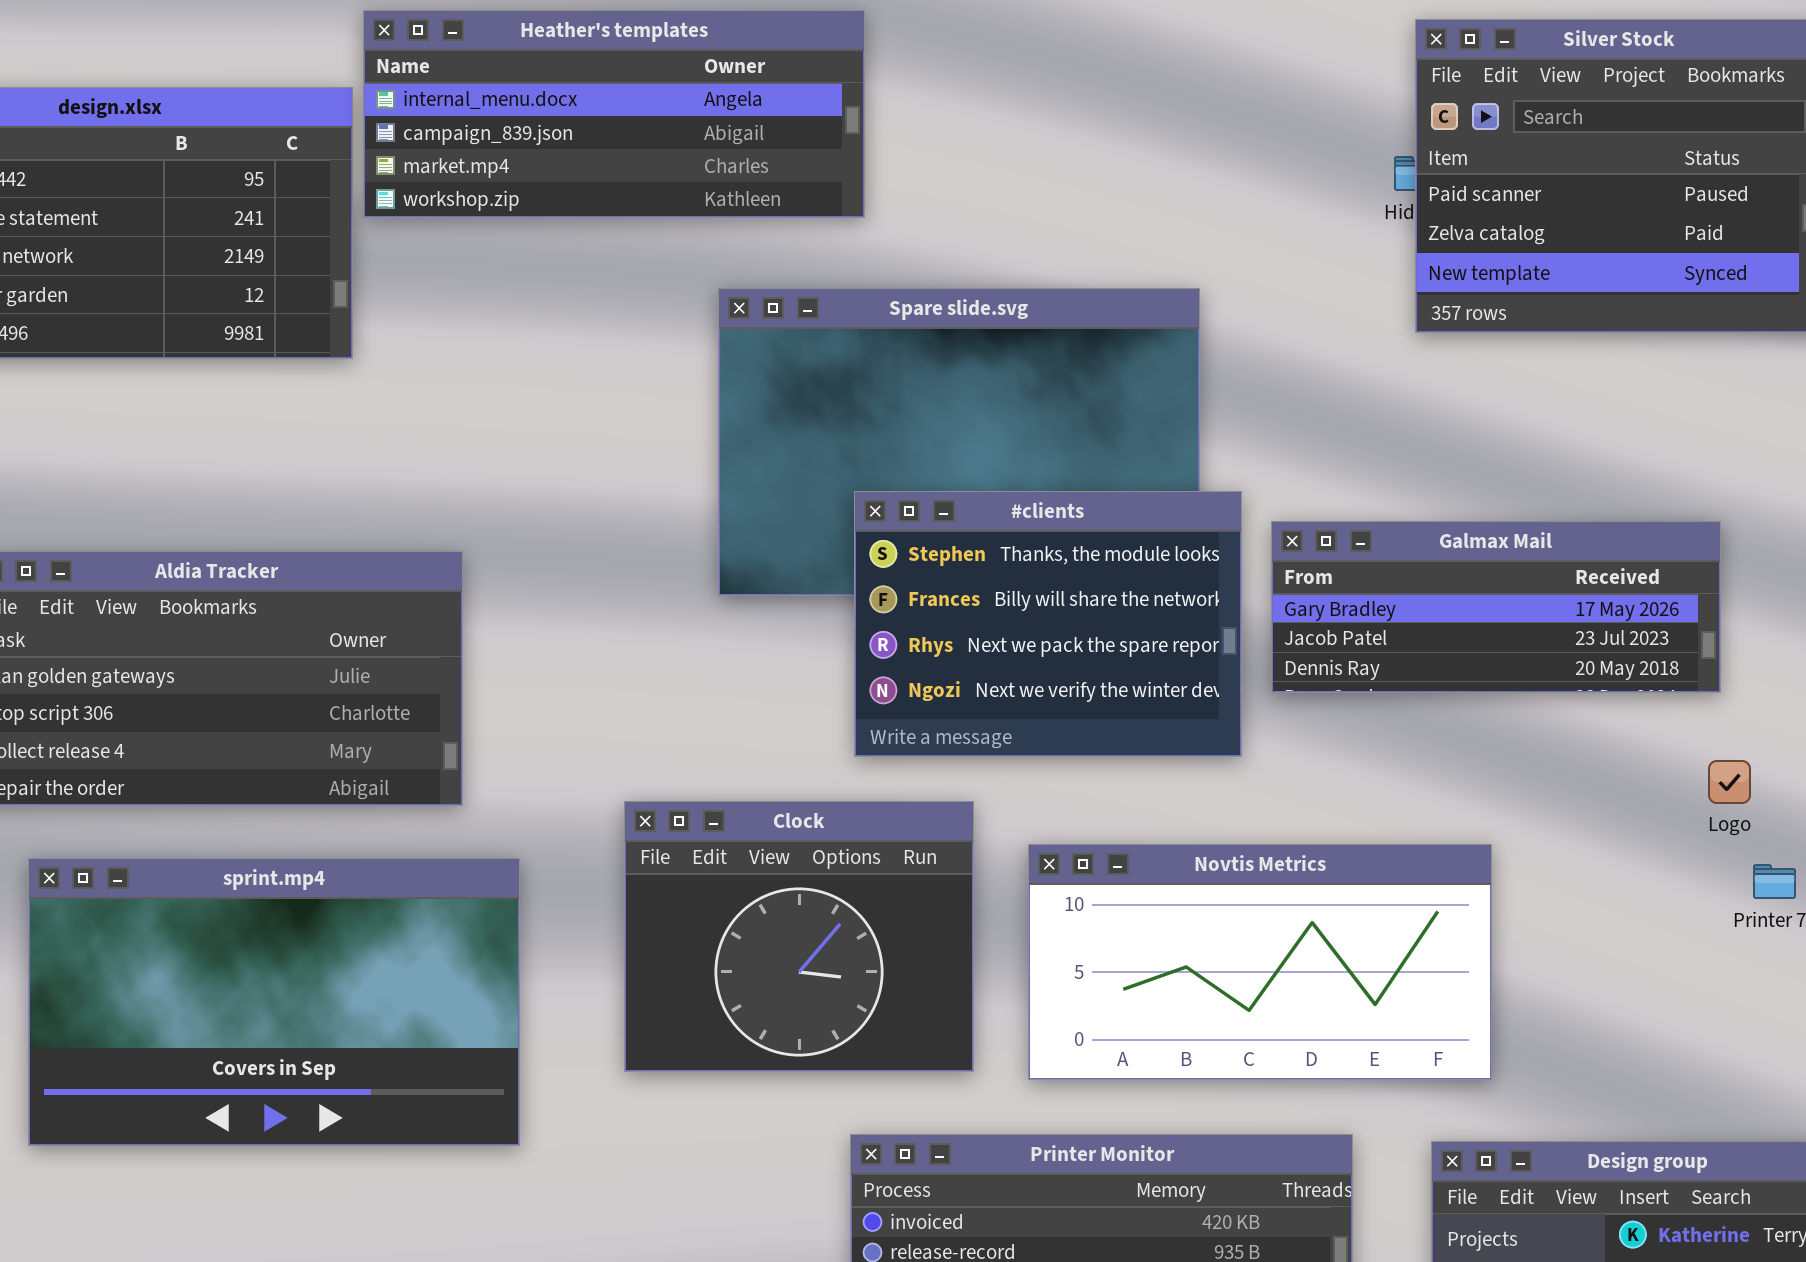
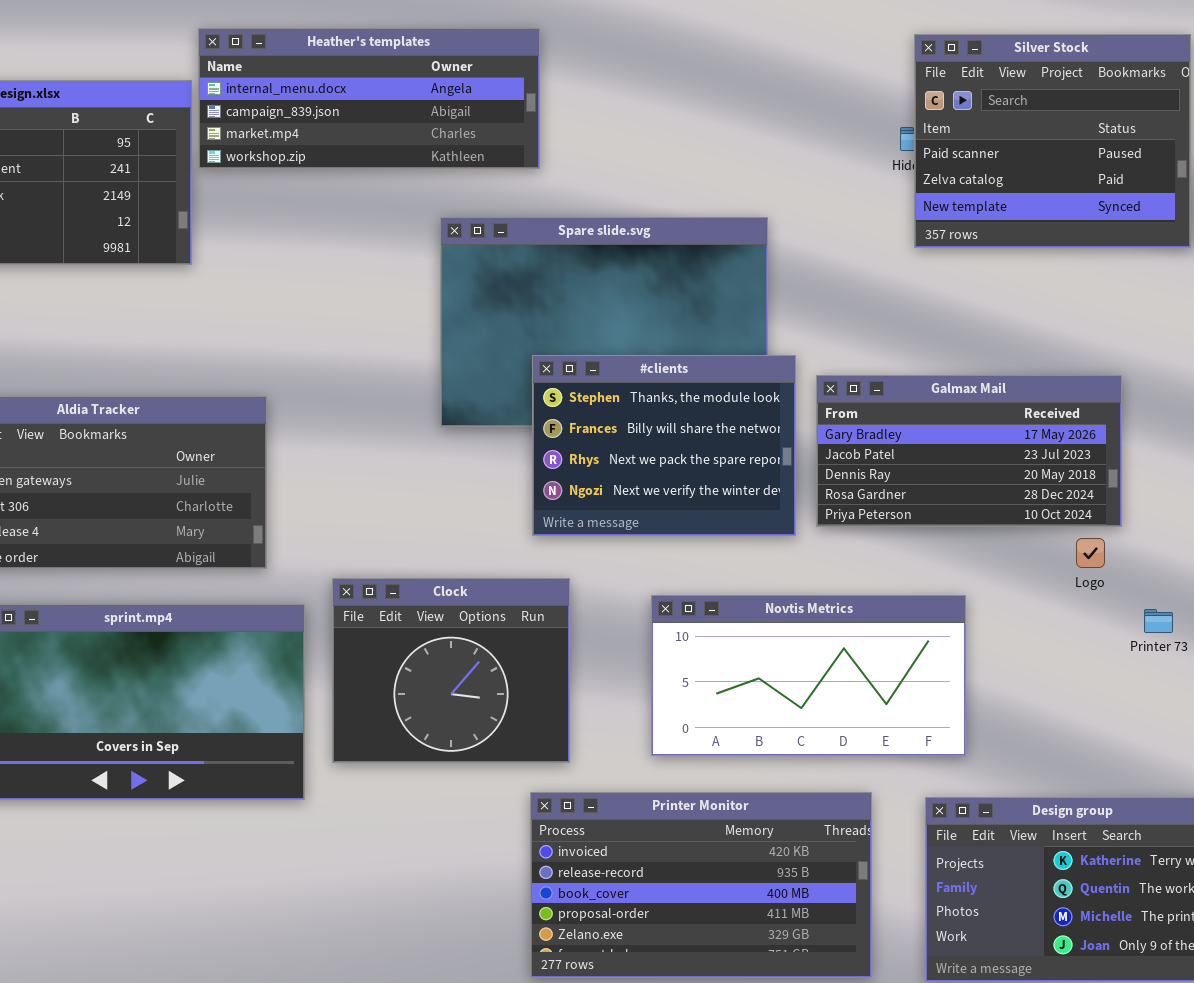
Galmax Mail: [1271,521,1721,693] -> [816,375,1122,527], resized
Logo: [1708,760,1751,804] -> [1076,538,1105,568], moved
Clock: [624,801,974,1072] -> [332,578,570,763], moved

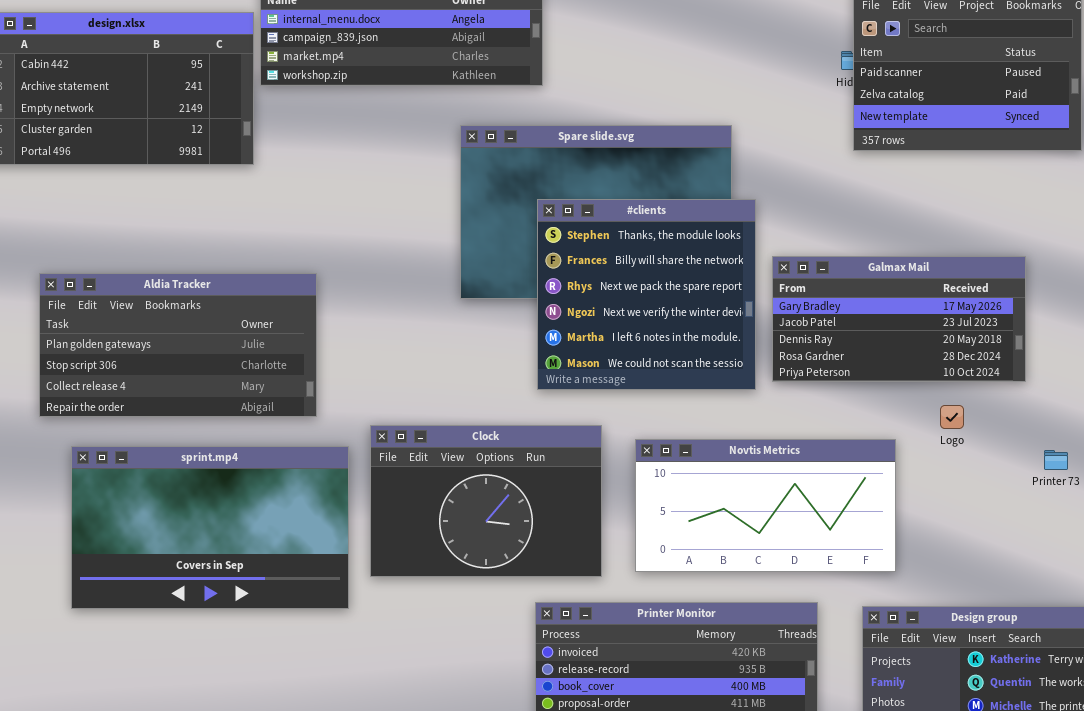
#clients: [532,355,796,536] -> [537,199,756,390], resized
Logo: [1076,538,1105,568] -> [940,405,964,429], moved
Clock: [332,578,570,763] -> [370,425,602,577], resized

